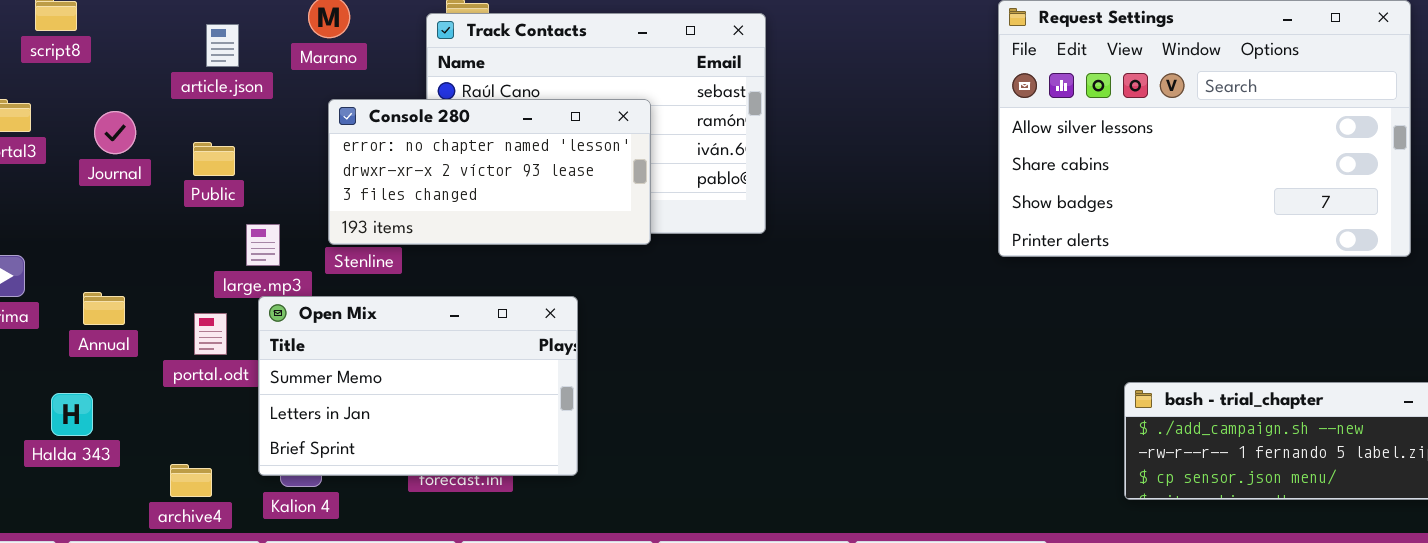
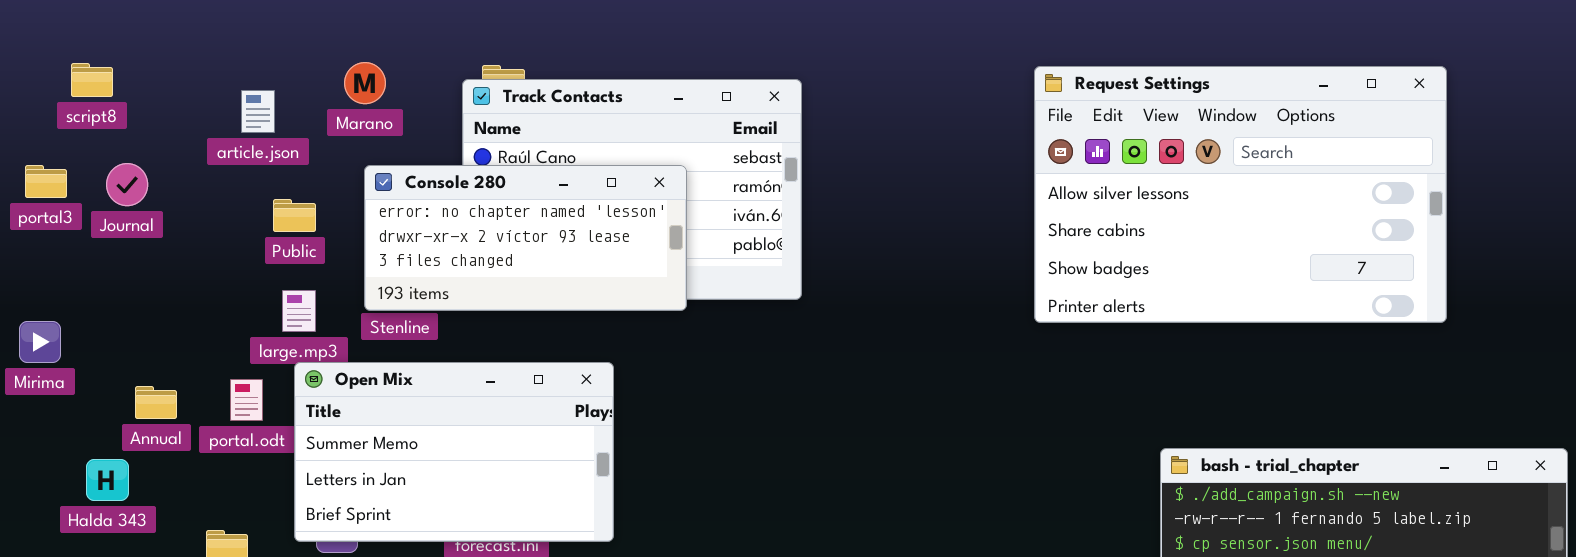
Journal: [94,111,136,154] -> [106,163,148,206], moved
Public: [193,142,235,176] -> [273,199,316,232], moved
Annual: [83,292,125,325] -> [135,386,177,419], moved

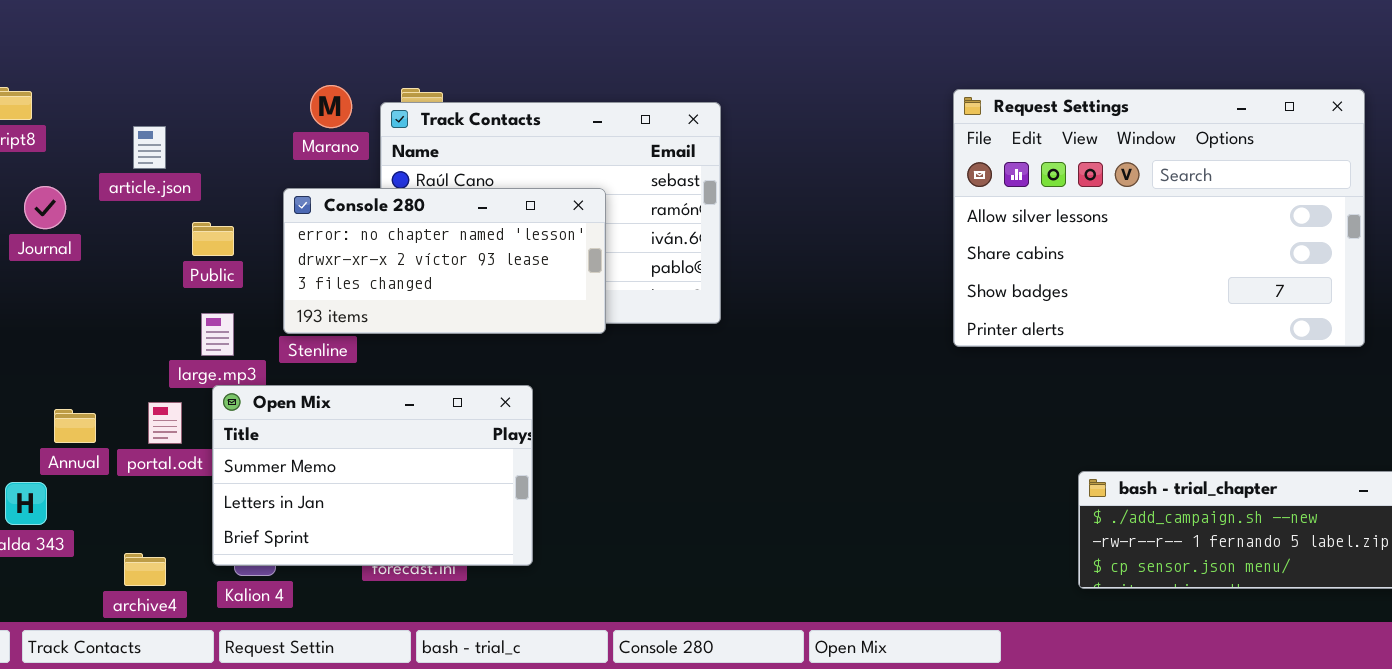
Marano: [344,62,386,104] -> [310,85,352,128], moved
article.json: [241,90,275,133] -> [133,126,166,169], moved

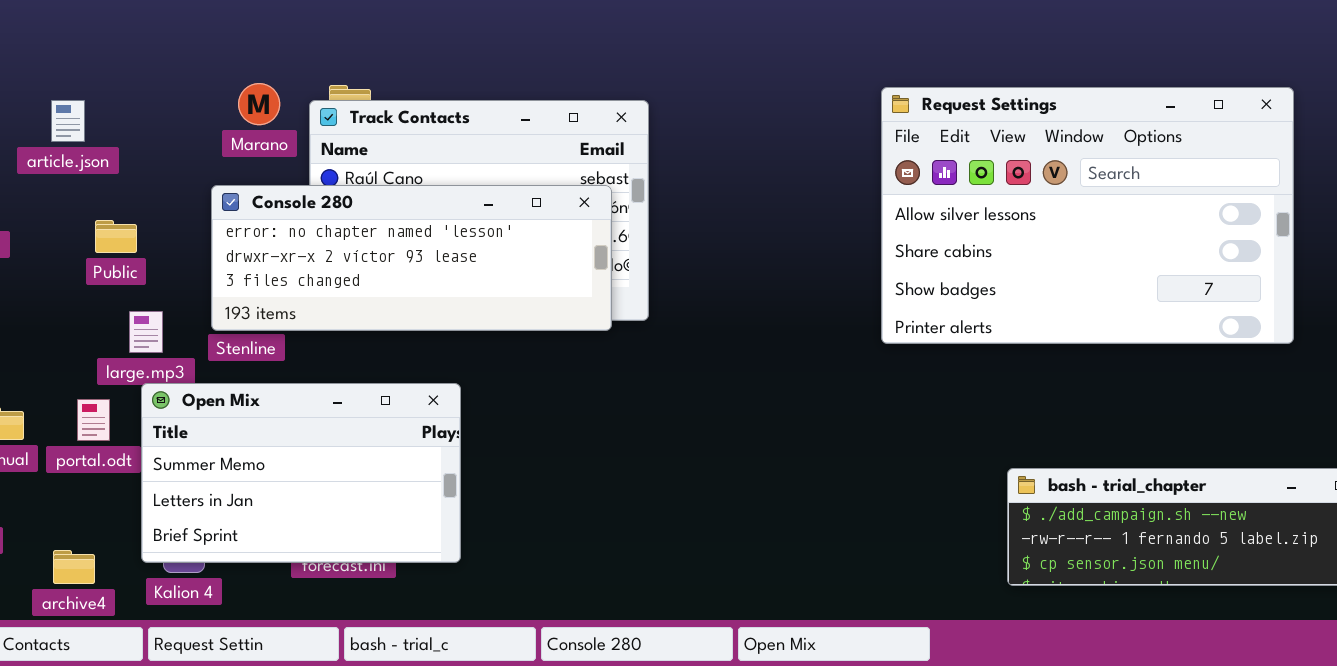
article.json: [133,126,166,169] -> [51,100,85,142], moved
Console 280: [283,188,606,334] -> [211,185,612,331], resized
Public: [192,222,234,256] -> [95,220,137,253], moved

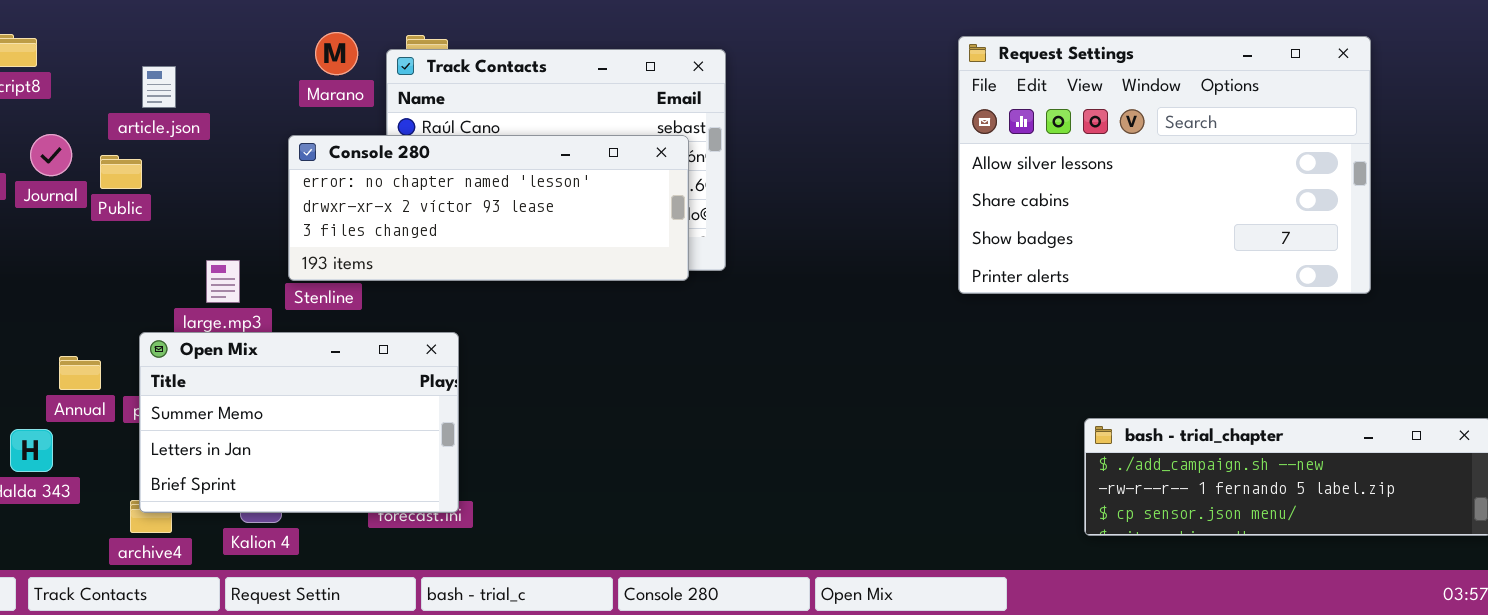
article.json: [51,100,85,142] -> [142,66,176,108], moved
Public: [95,220,137,253] -> [100,155,142,189], moved
Open Mix: [141,383,461,563] -> [139,332,459,513], moved

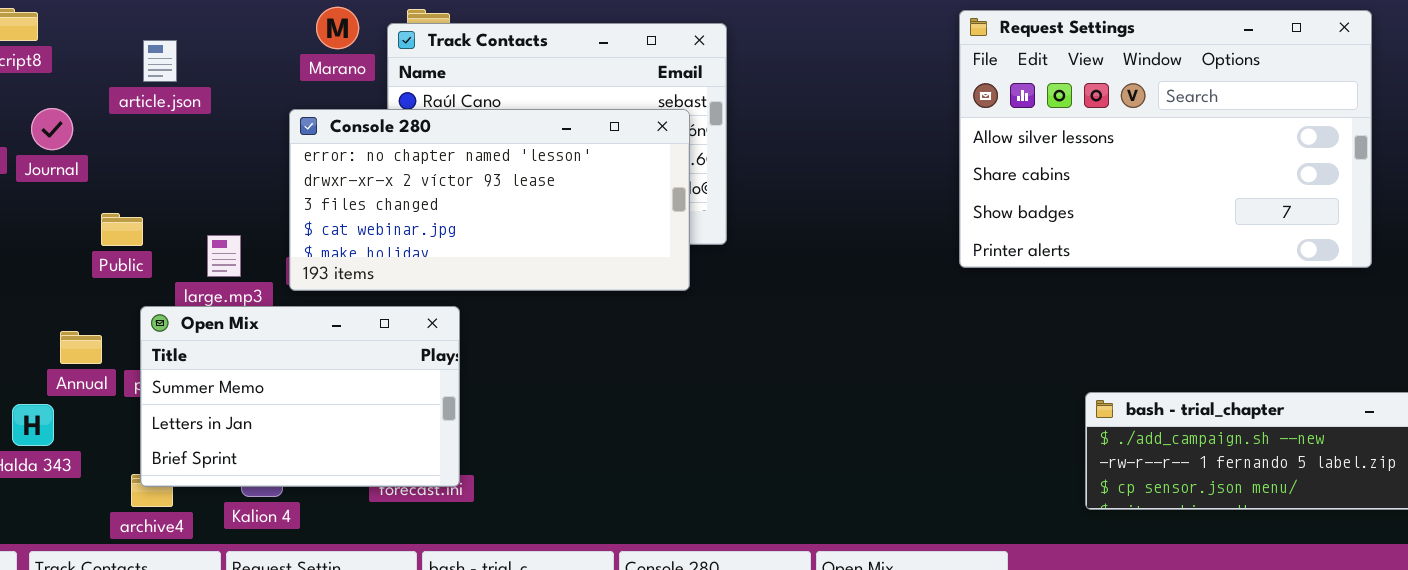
Console 280: [288,135,689,281] -> [289,109,690,291], resized
Public: [100,155,142,189] -> [101,213,143,246], moved

